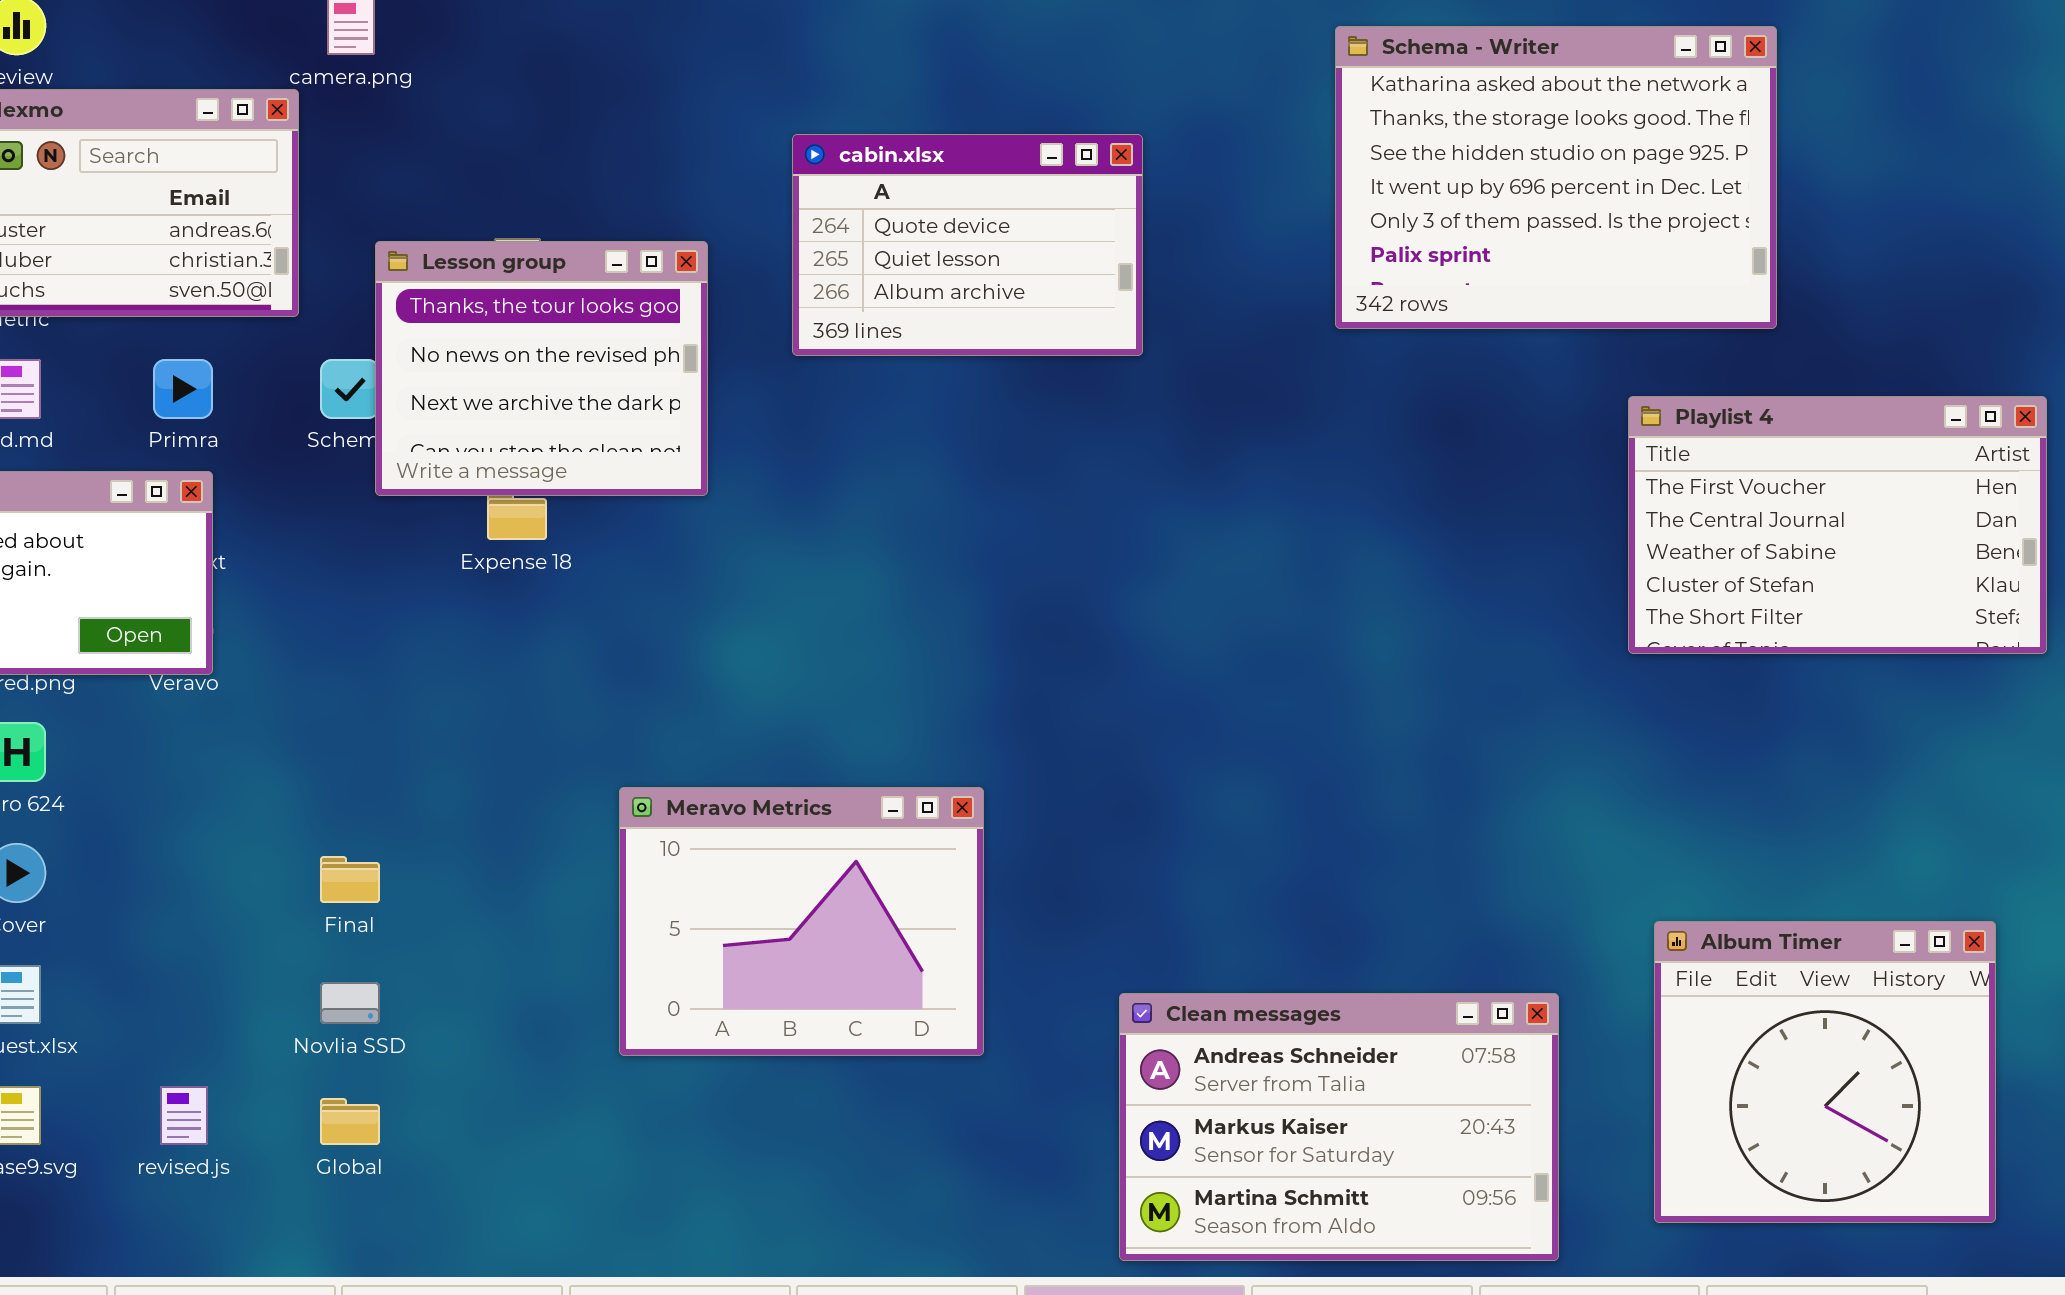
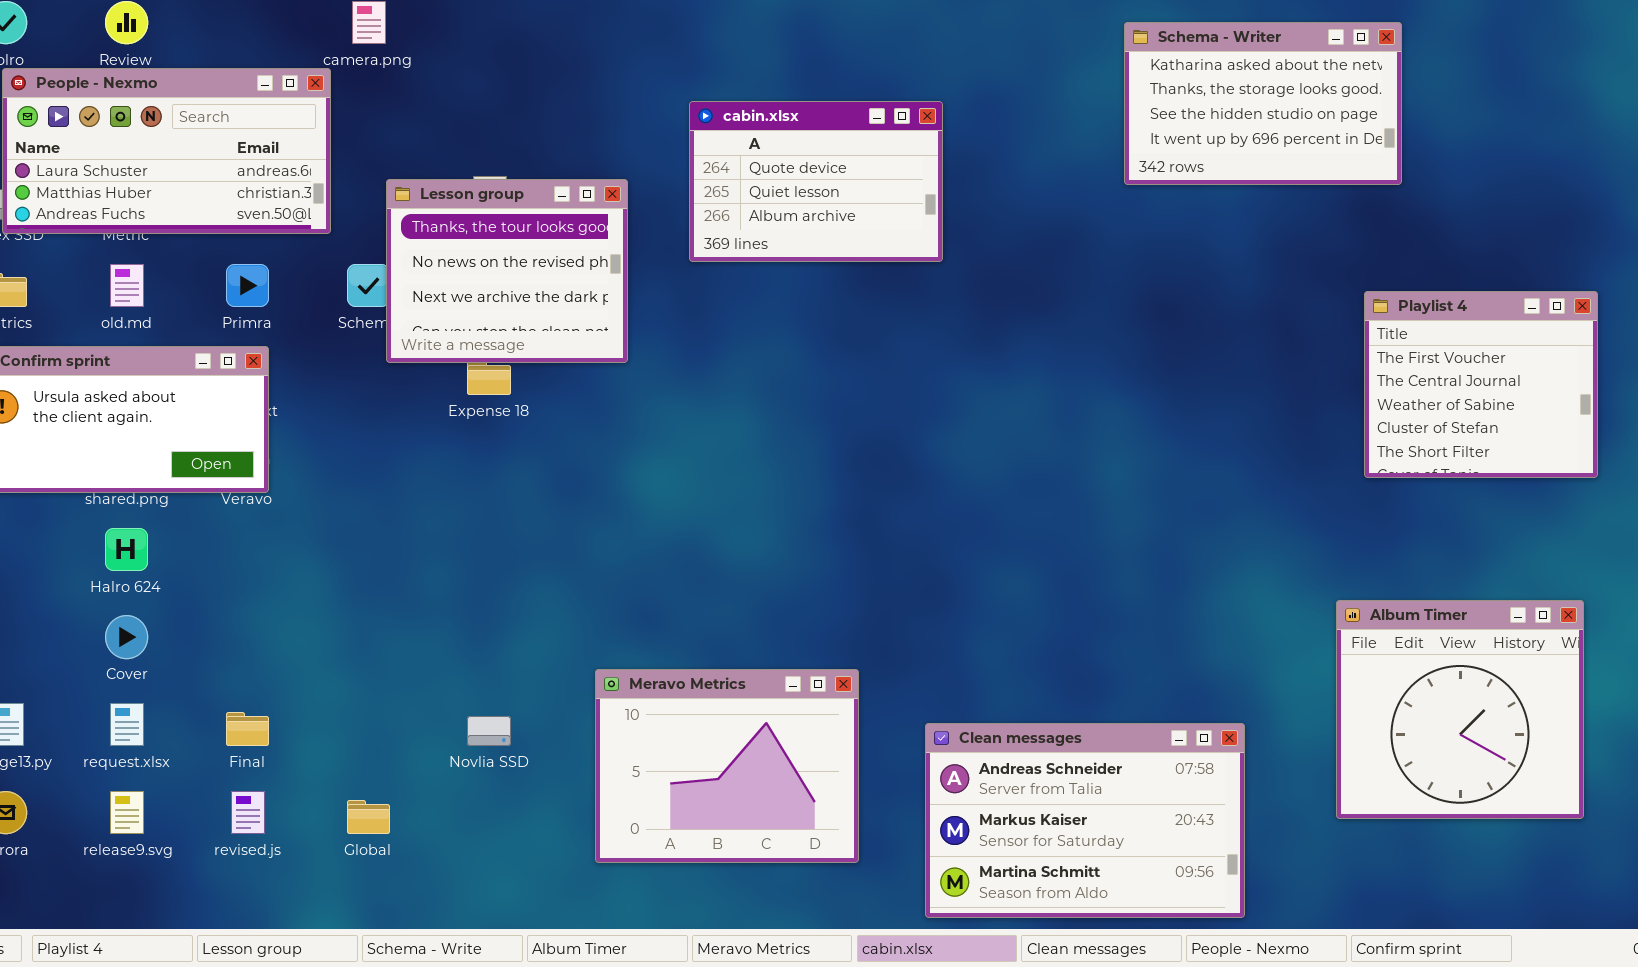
Schema - Writer: [1335,26,1777,329] -> [1124,22,1402,185], resized
Playlist 4: [1628,396,2047,654] -> [1364,291,1598,478], resized
Meravo Metrics: [619,787,984,1056] -> [595,669,859,863], moved
Final: [320,856,380,903] -> [226,712,269,746], moved
Album Timer: [1654,921,1996,1223] -> [1336,600,1584,819], moved
Novlia SSD: [320,982,380,1024] -> [467,716,511,746], moved

